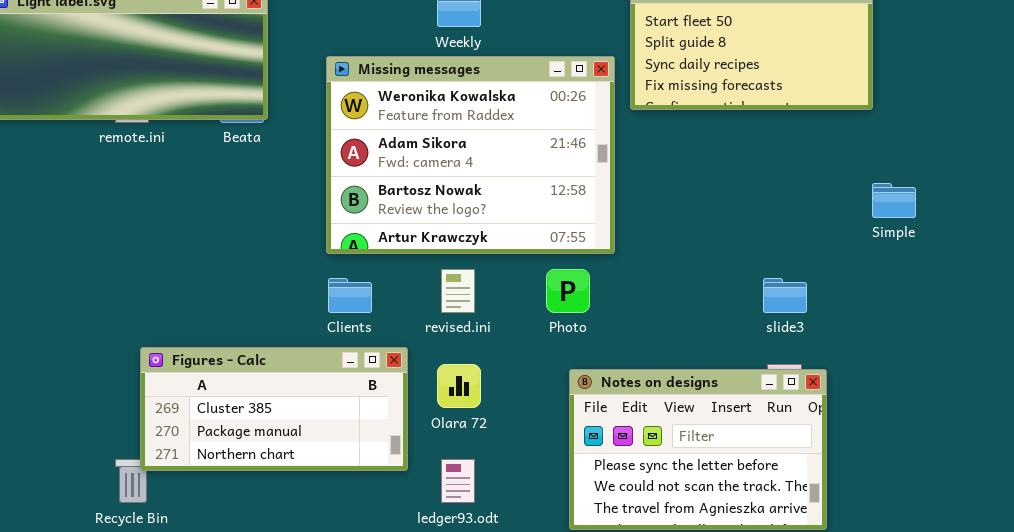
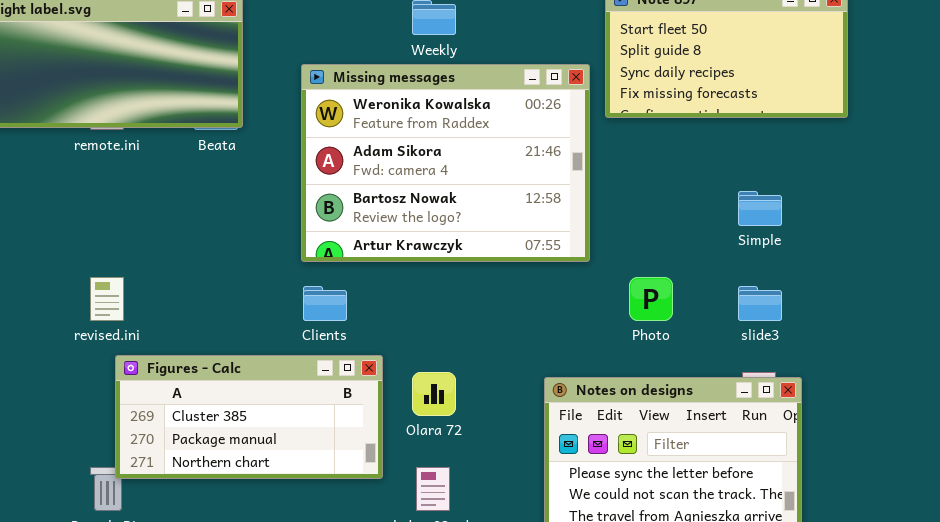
Simple: [872,183,916,218] -> [738,191,782,226], moved
revised.ini: [441,269,475,313] -> [90,277,124,321], moved
Photo: [546,269,590,313] -> [629,277,673,321], moved

